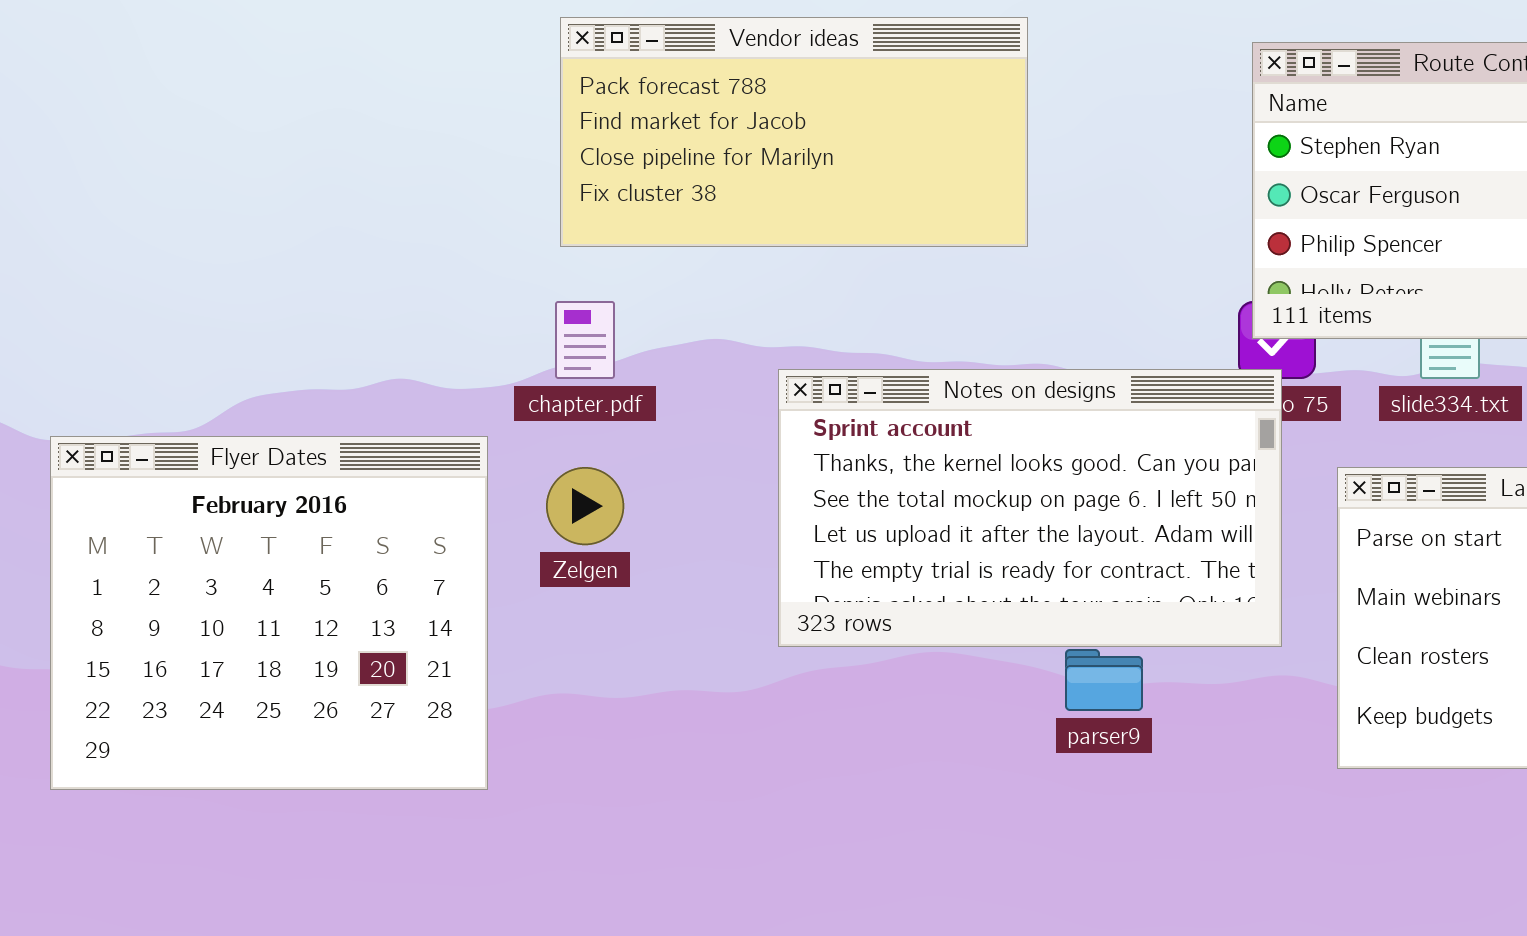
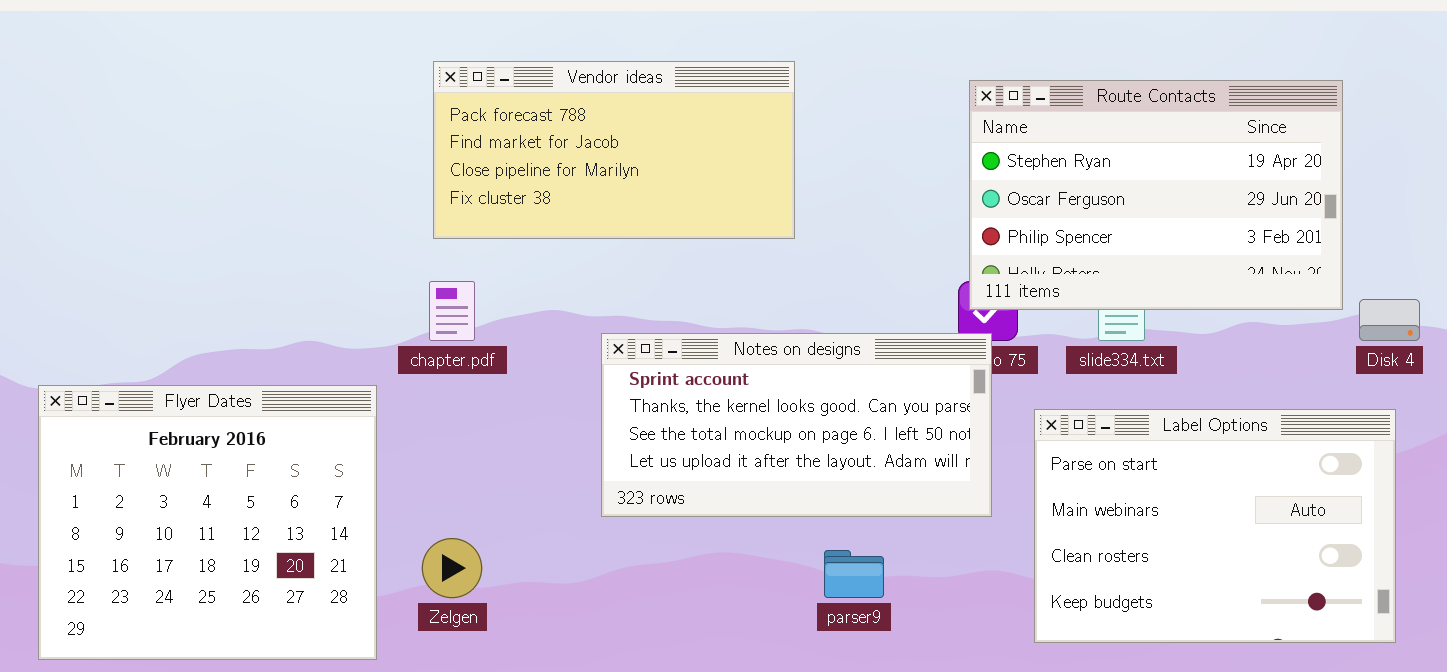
Notes on designs: [778,369,1282,647] -> [601,333,992,517], resized
Zelgen: [546,467,624,545] -> [422,538,482,598], moved

